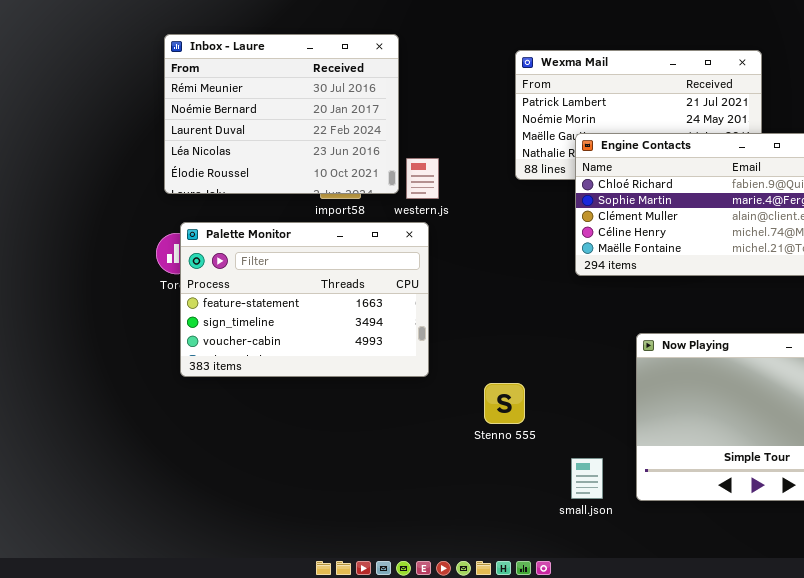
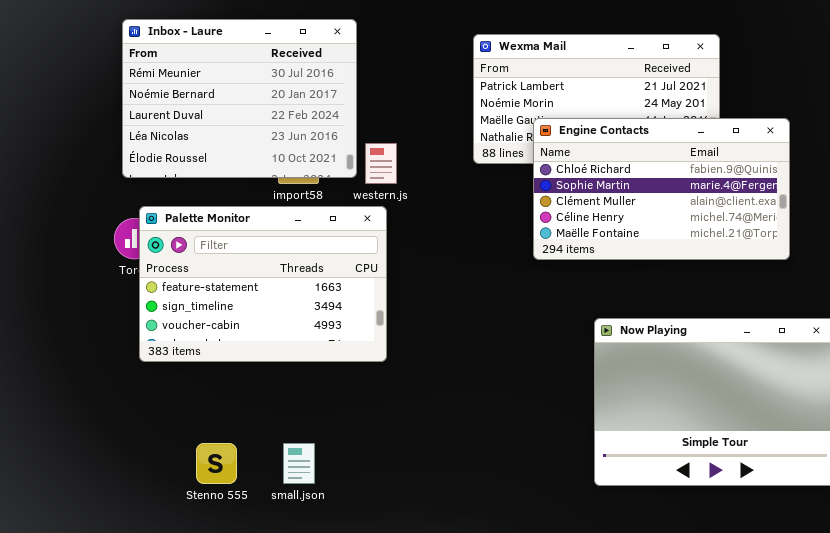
Stenno 555: [484,383,525,424] -> [196,443,237,484], moved
small.json: [571,458,603,499] -> [283,443,315,484], moved

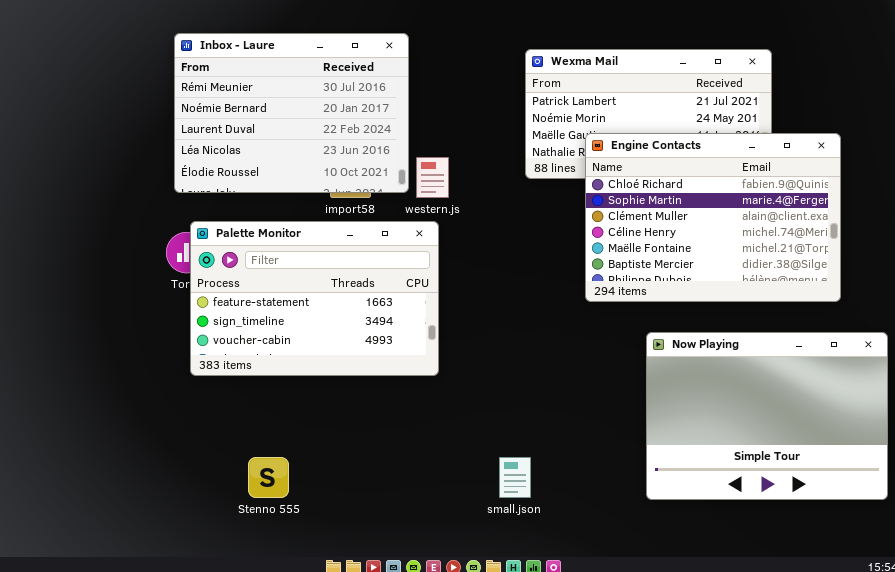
Engine Contacts: [533,118,790,260] -> [585,133,841,302], resized
small.json: [283,443,315,484] -> [499,457,531,498], moved

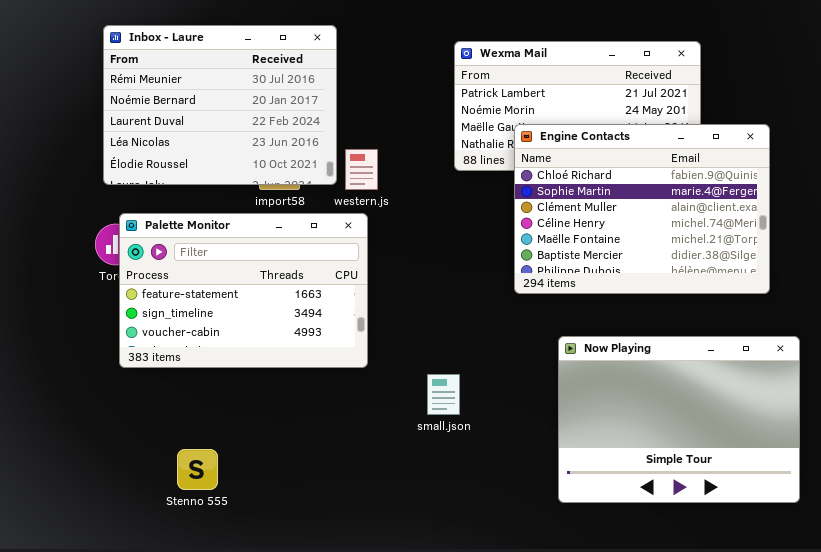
Now Playing: [646,332,888,500] -> [558,336,800,503], moved
small.json: [499,457,531,498] -> [427,374,460,415], moved

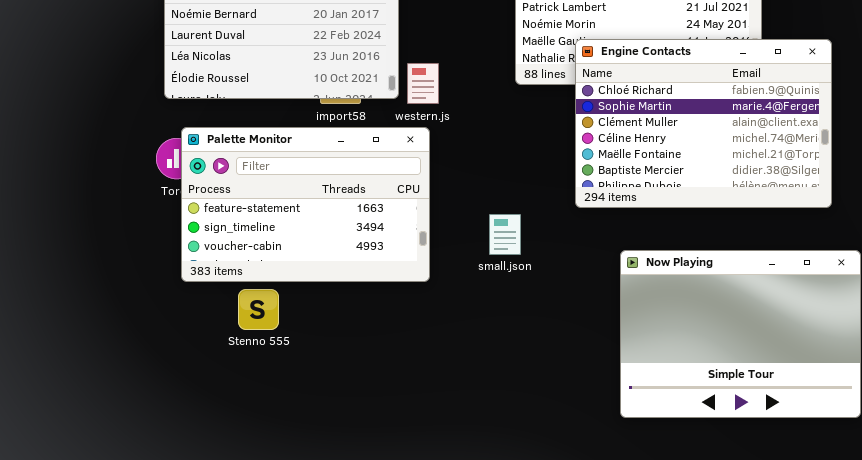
small.json: [427,374,460,415] -> [489,214,521,255], moved
Stenno 555: [177,449,218,490] -> [238,289,279,330], moved

